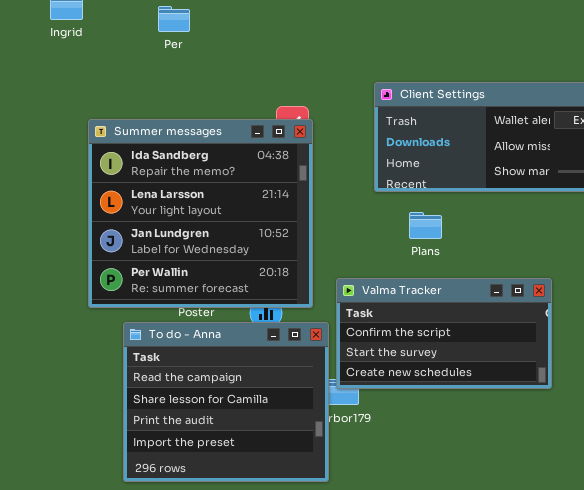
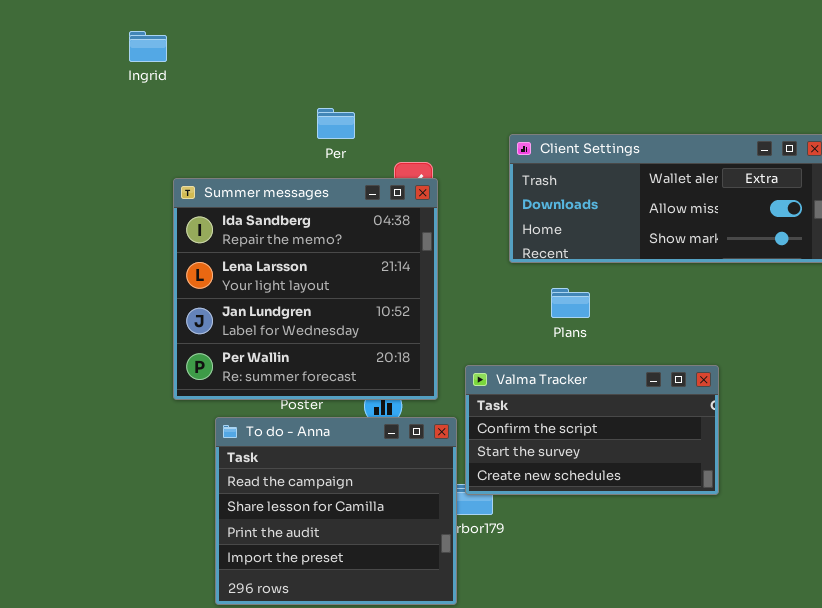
Per: [158,6,190,32] -> [317,108,355,139], moved

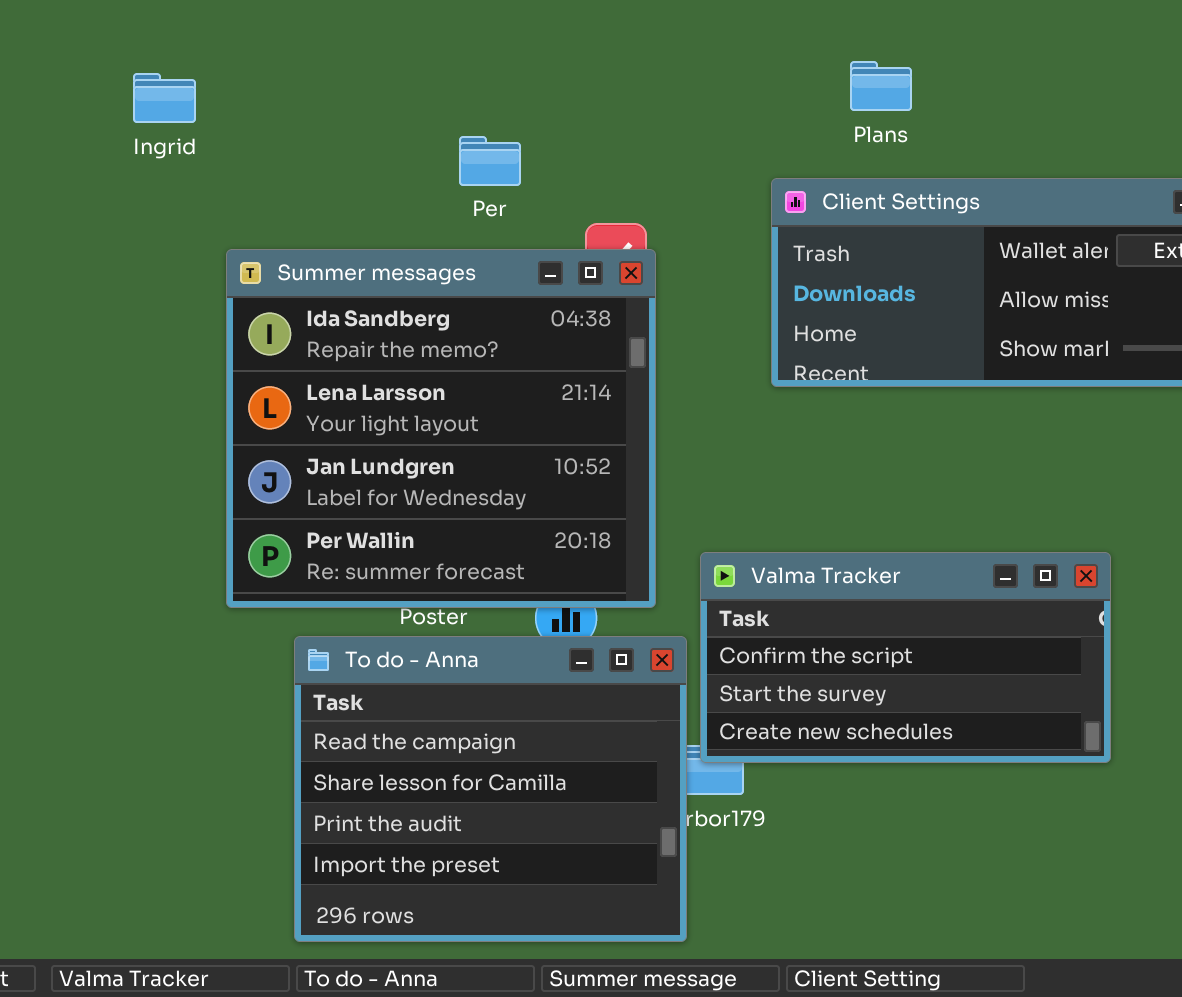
Ingrid: [129,31,167,62] -> [133,73,196,123], moved
Plans: [551,288,590,318] -> [850,61,912,111], moved

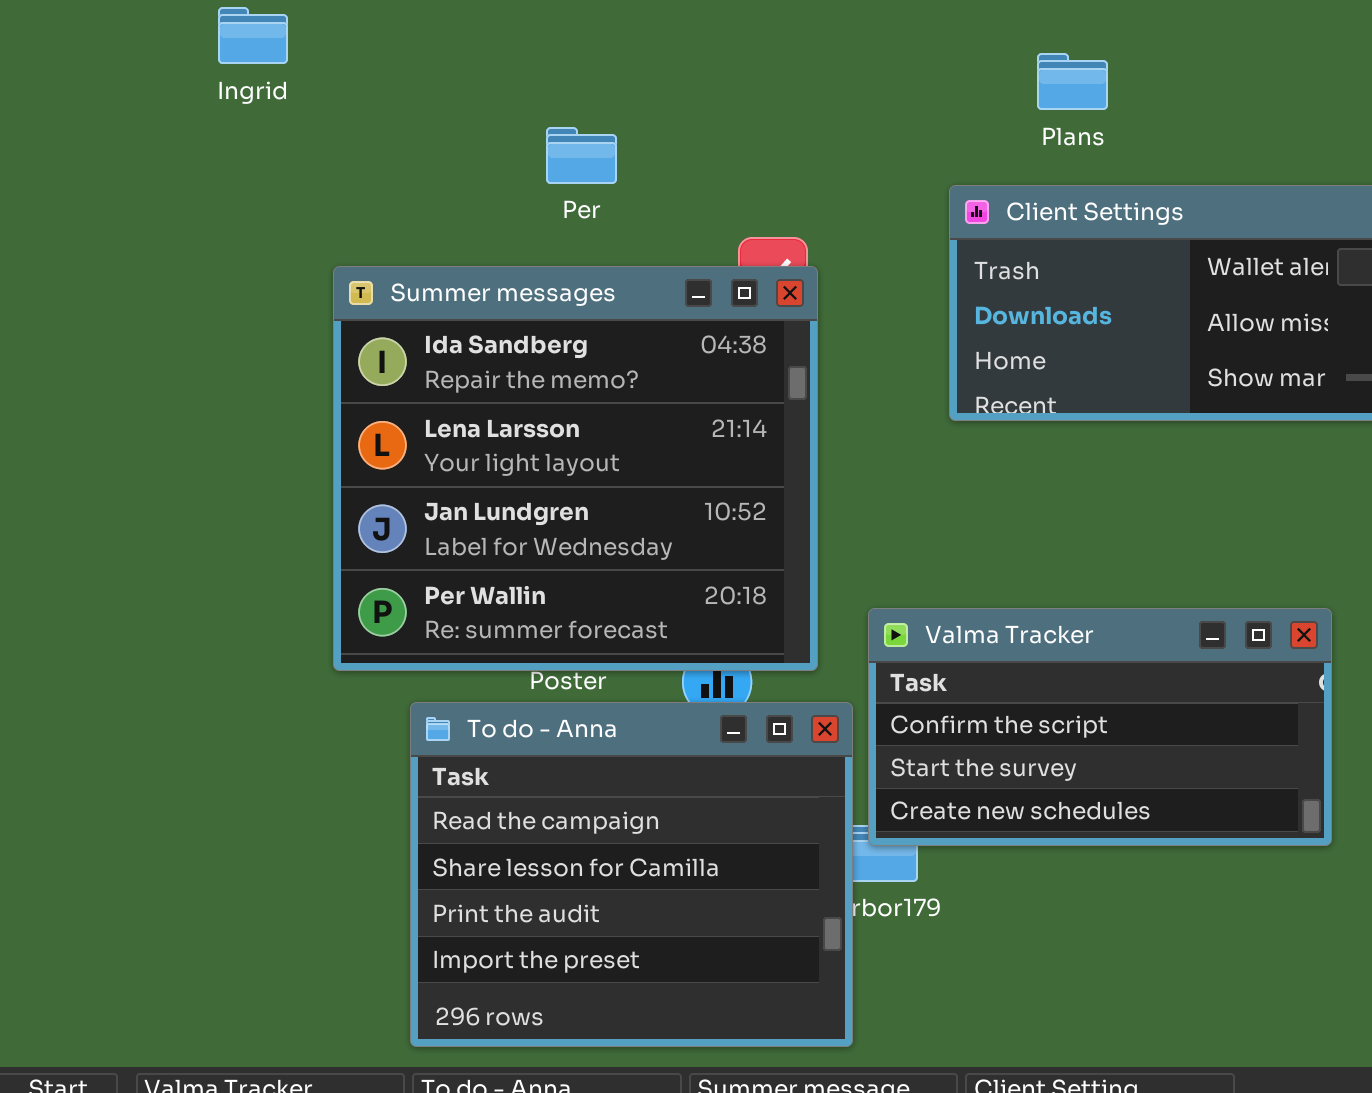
Ingrid: [133,73,196,123] -> [218,7,288,64], moved
Per: [459,136,521,186] -> [546,127,617,184], moved

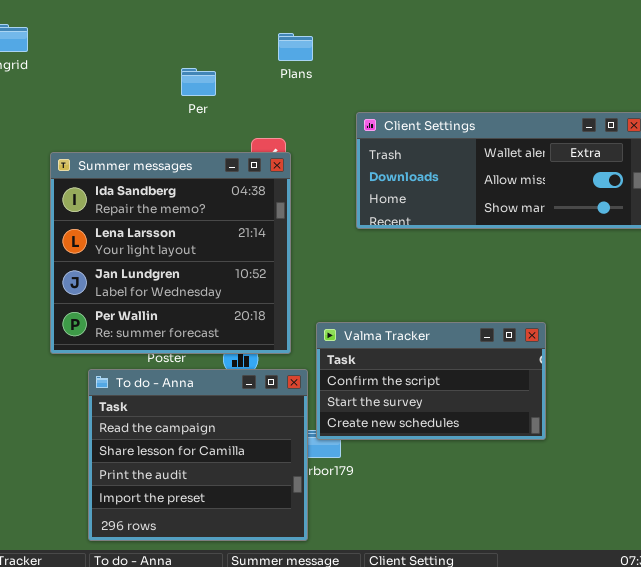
Plans: [1037,53,1108,110] -> [278,33,313,61], moved
Per: [546,127,617,184] -> [181,68,216,96], moved

